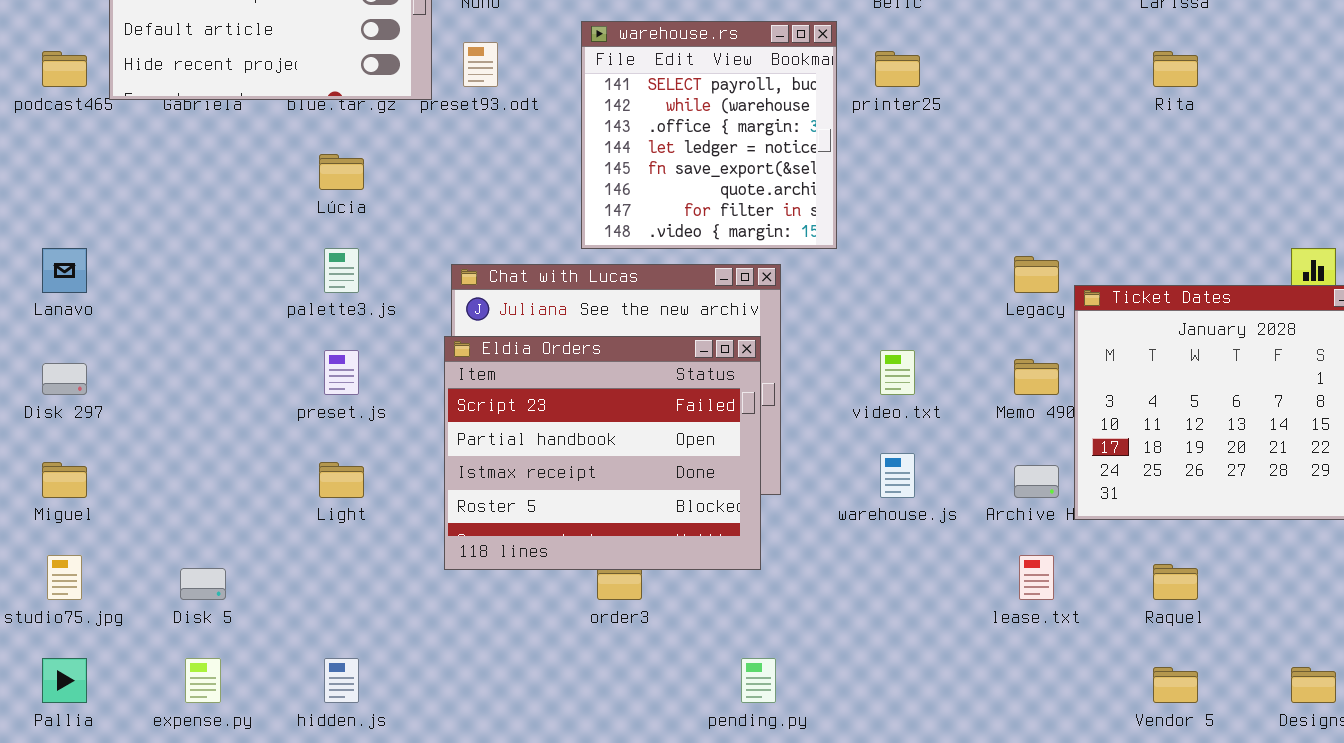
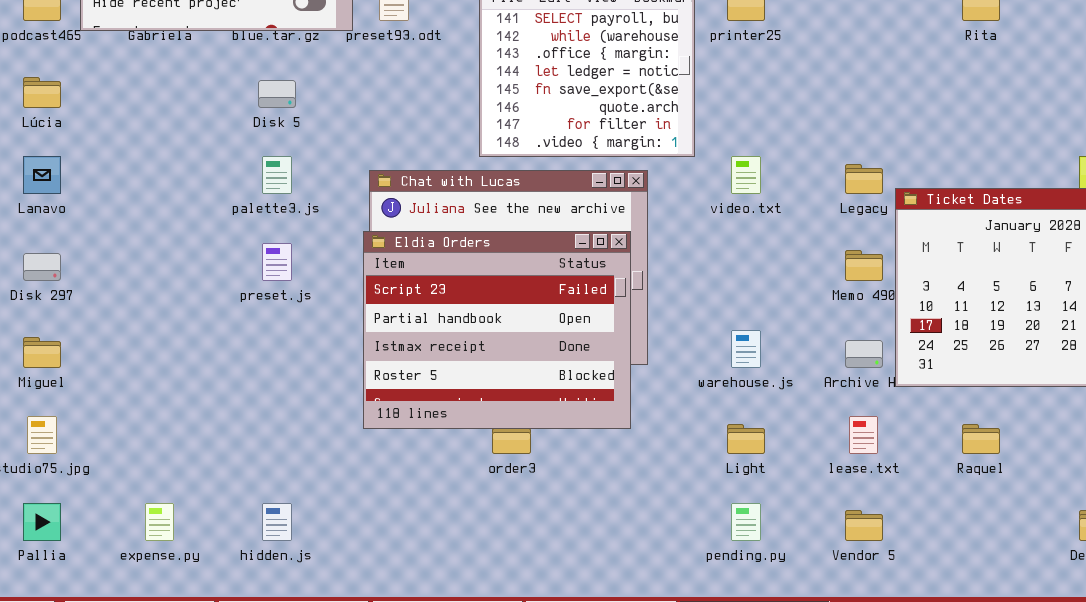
Lúcia: [319,154,364,190] -> [23,77,61,108], moved
video.txt: [880,350,915,395] -> [731,156,761,194], moved
Light: [319,462,364,498] -> [727,424,765,454], moved
Disk 5: [180,568,226,600] -> [258,80,296,108], moved
pending.py: [741,658,776,703] -> [731,503,761,541], moved
Vendor 5: [1153,667,1198,703] -> [845,510,883,541], moved

